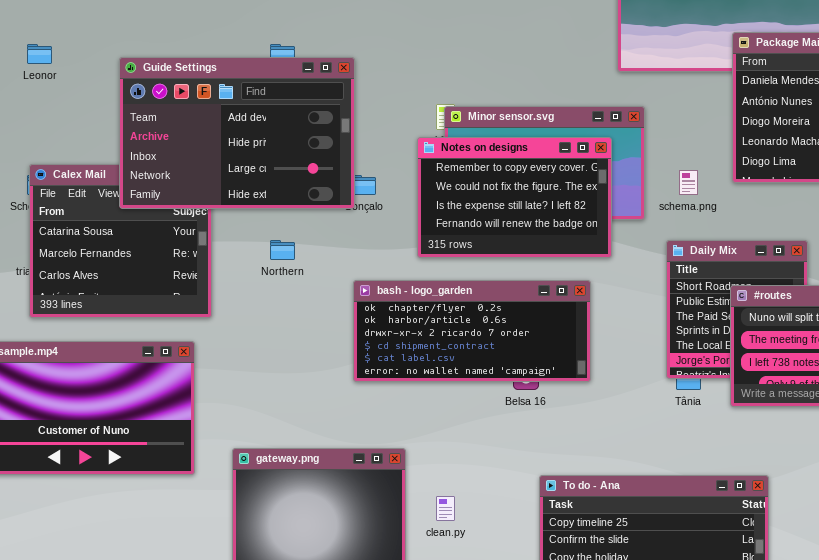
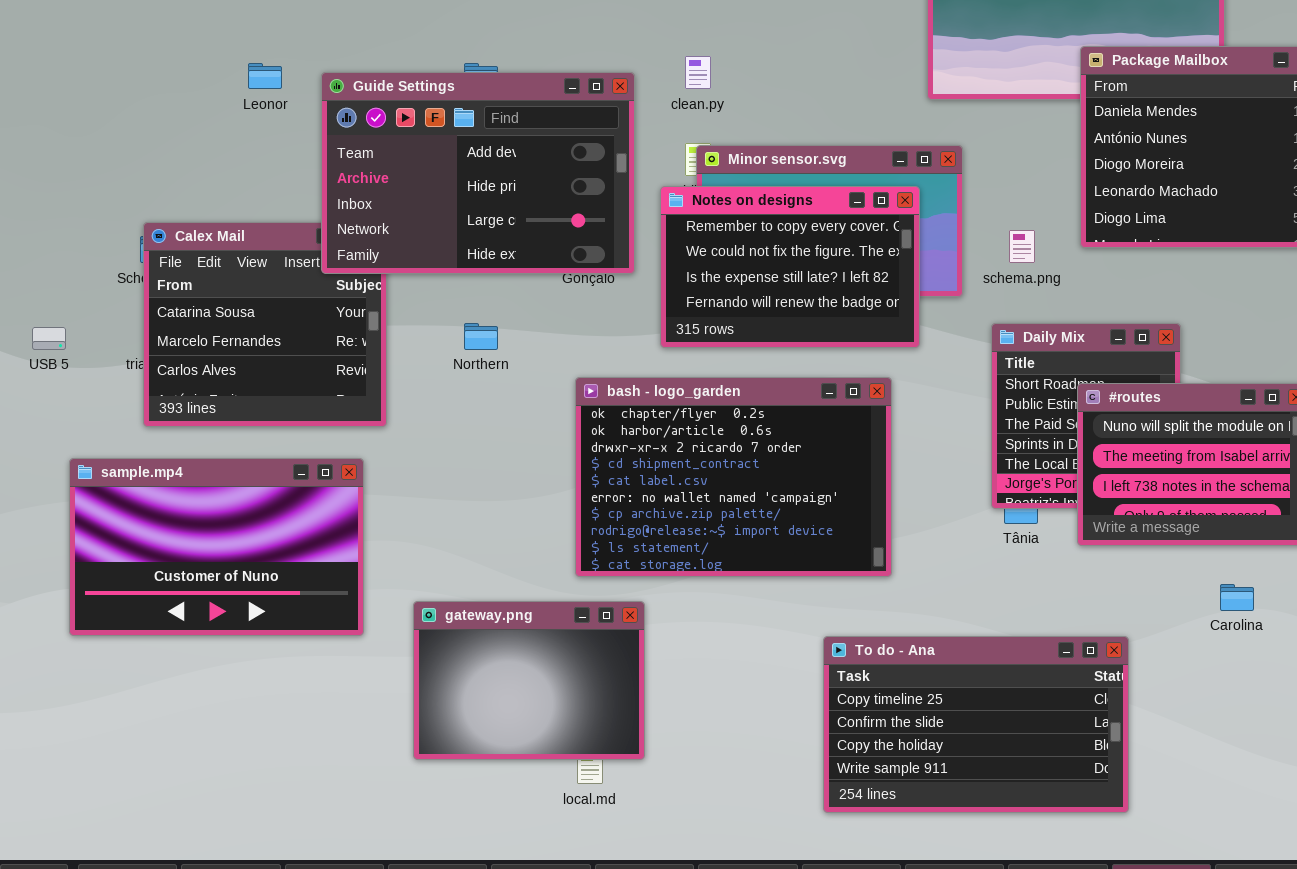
Leonor: [27,44,52,64] -> [248,63,282,89], moved
Guide Settings: [119,57,355,209] -> [321,72,635,274], moved
bash - logo_garden: [353,280,591,382] -> [575,377,892,577], resized
clean.py: [436,496,455,521] -> [685,56,711,89], moved

